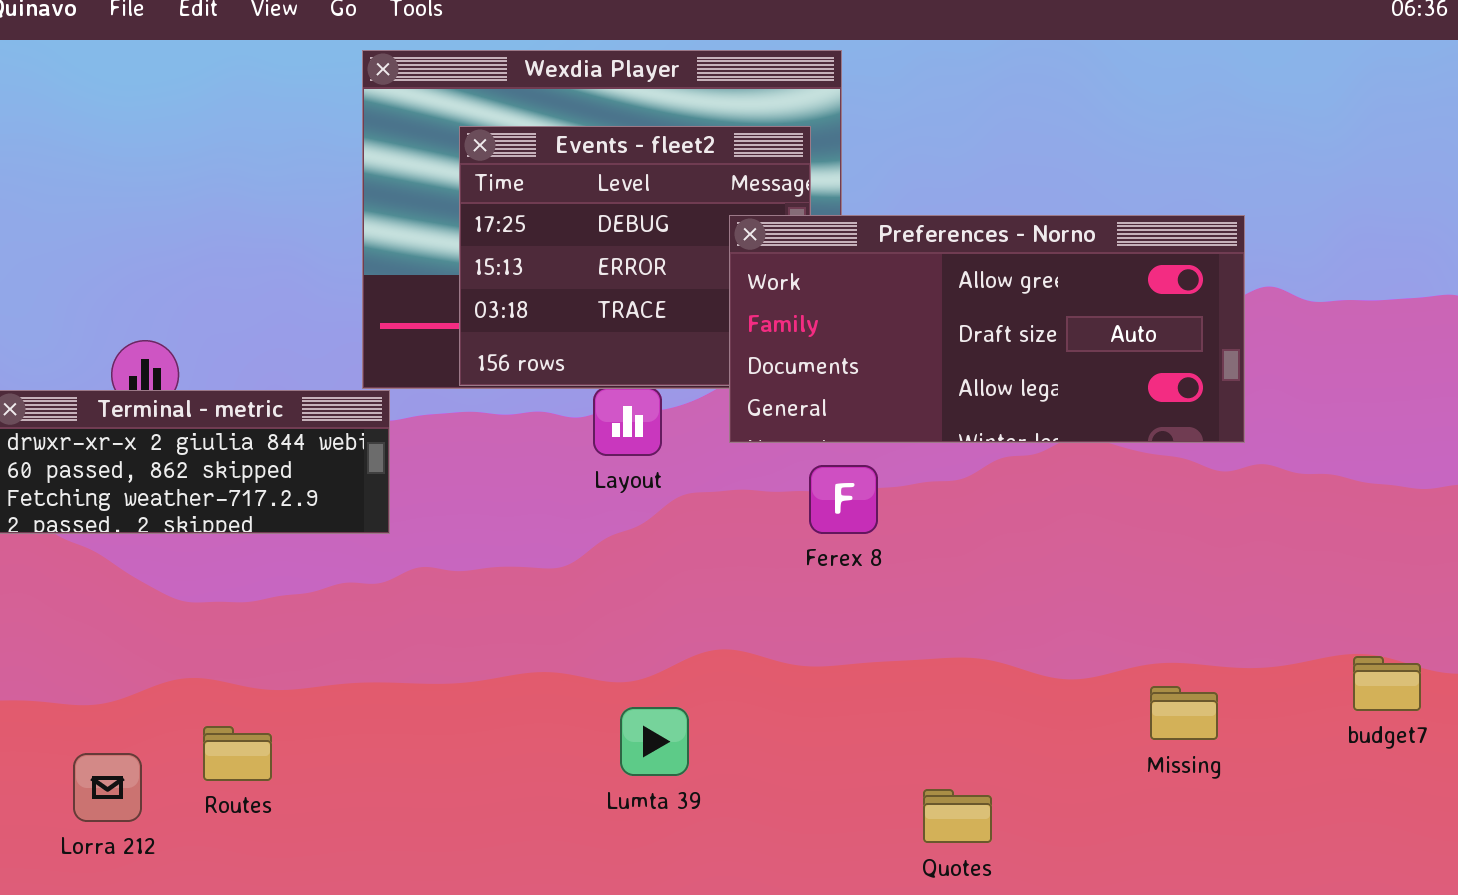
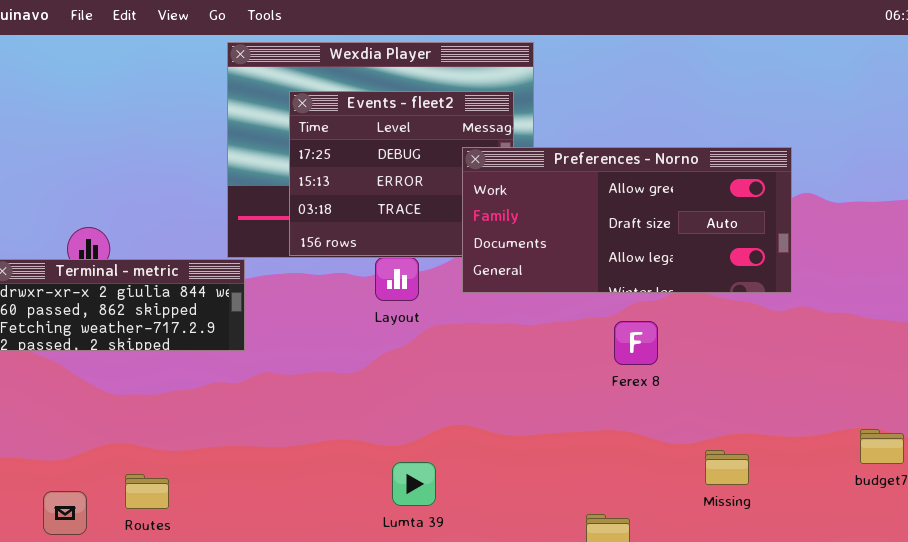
Ferex 8: [809,465,878,534] -> [614,321,658,365], moved
Missing: [1150,686,1218,740] -> [705,450,749,485], moved

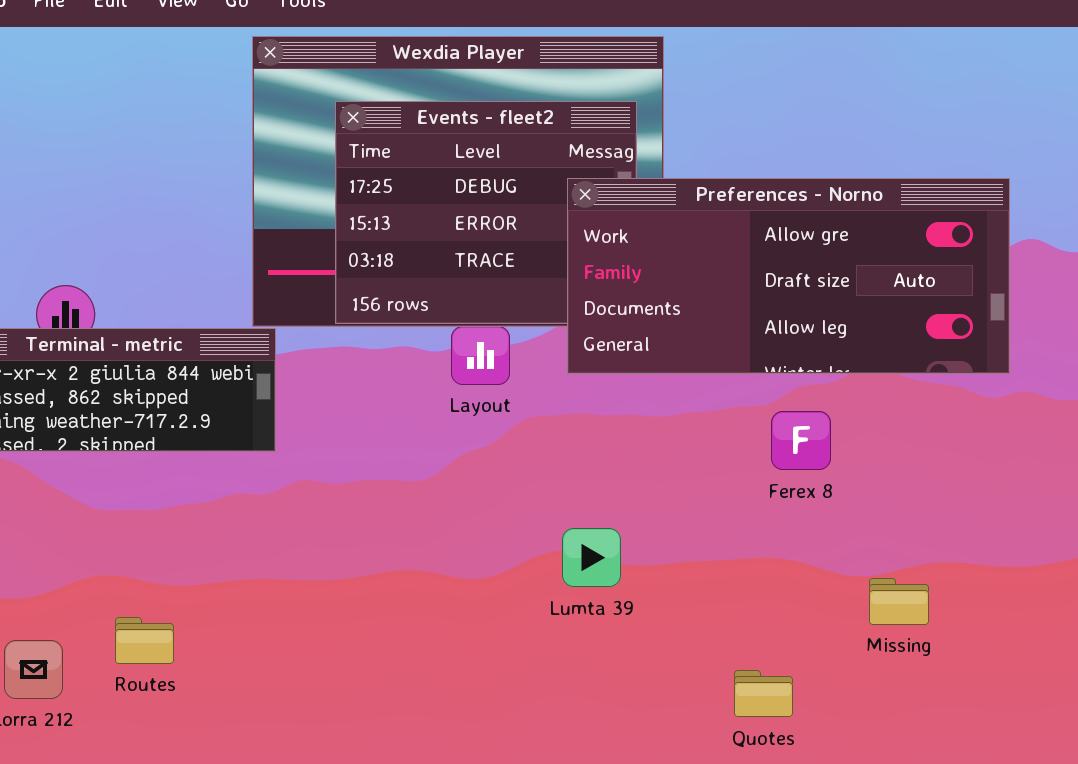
Missing: [705,450,749,485] -> [869,578,929,625], moved
Lumta 39: [392,462,436,506] -> [562,528,621,587], moved

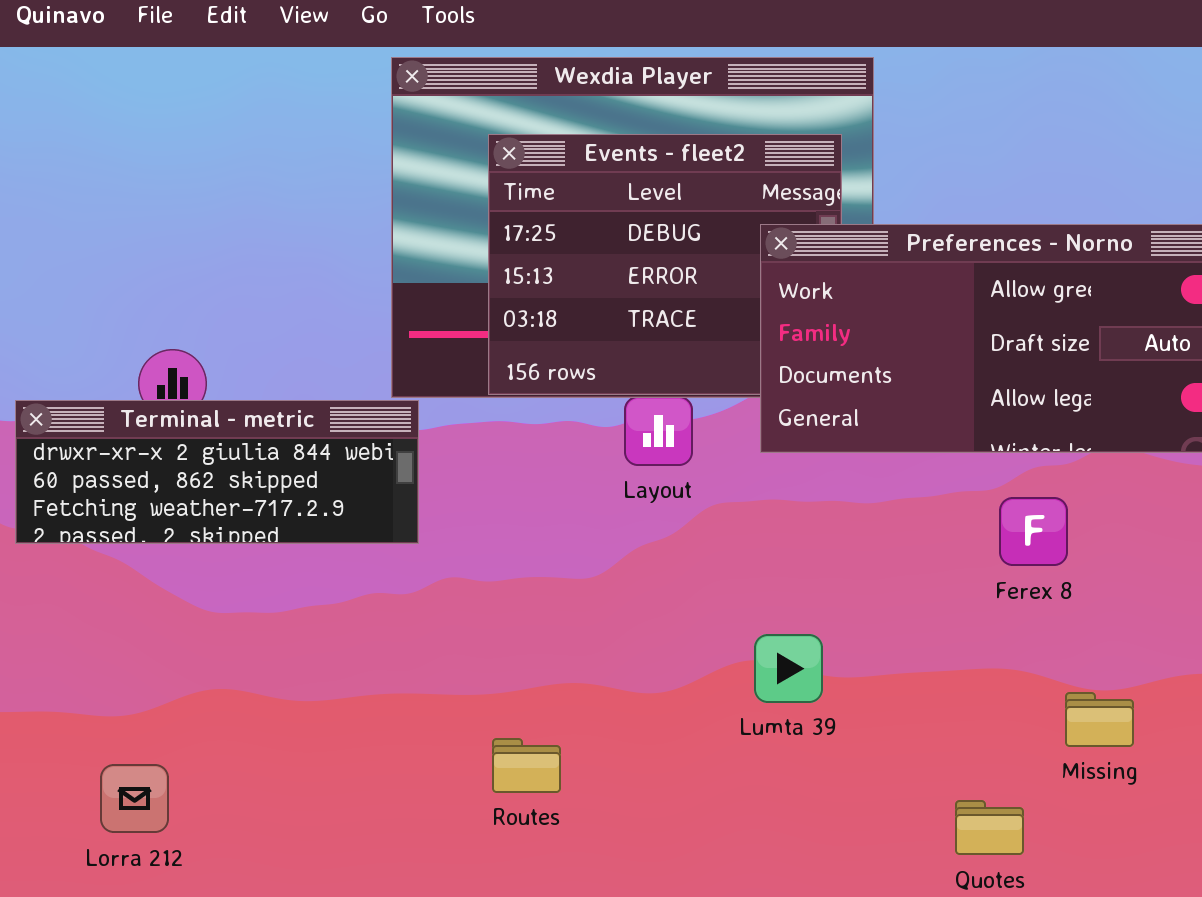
Missing: [869,578,929,625] -> [1065,692,1134,747], moved
Routes: [115,617,174,664] -> [492,738,561,793], moved

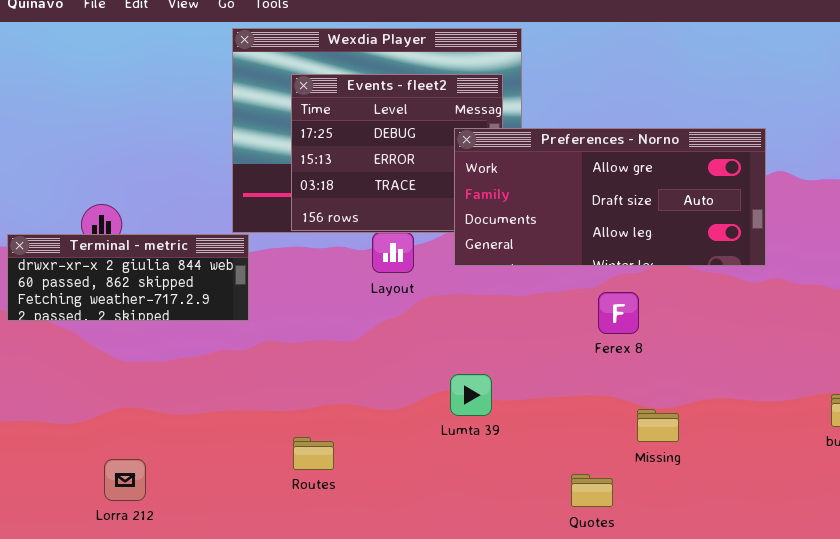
Lorra 212: [100,764,169,833] -> [104,459,146,501], moved

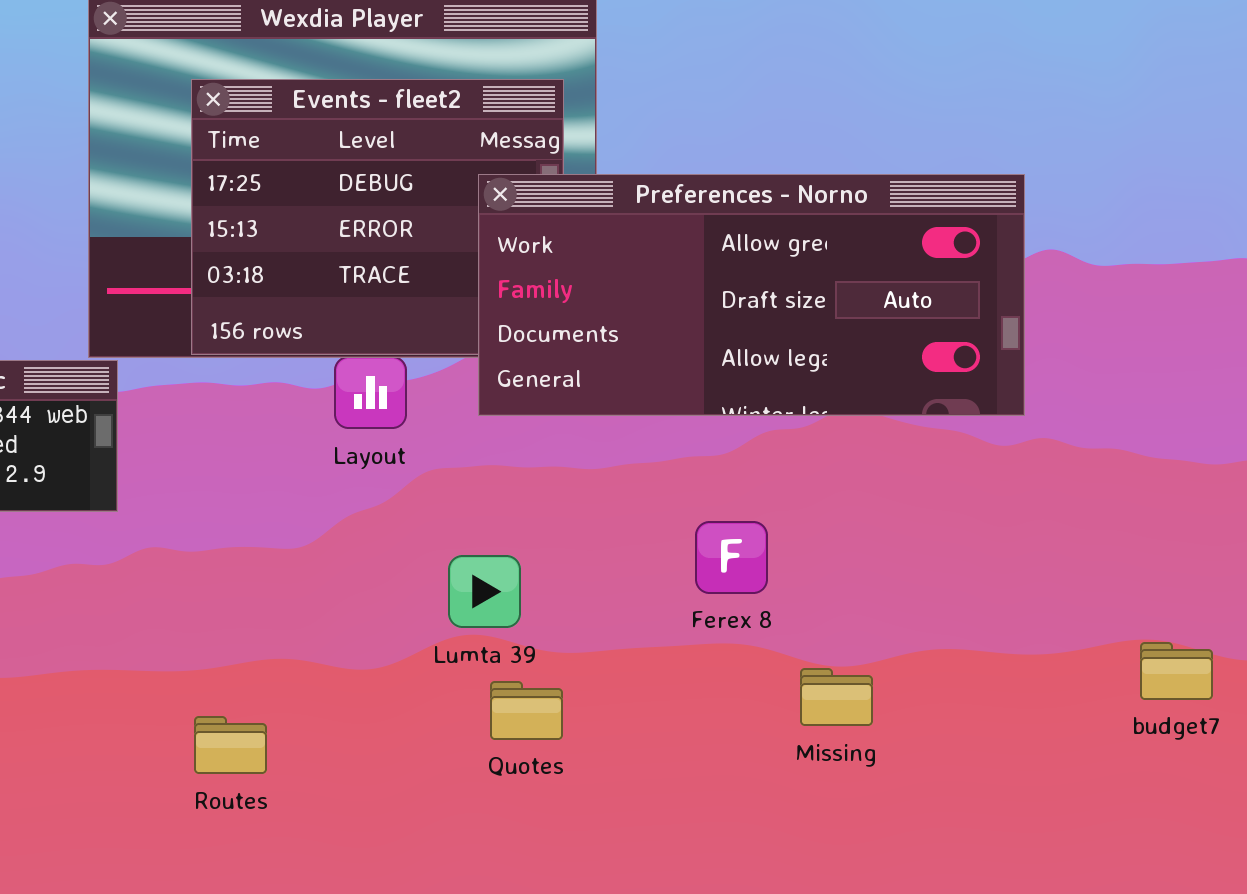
Ferex 8: [598,292,639,334] -> [695,521,768,594], moved
Lumta 39: [450,374,492,416] -> [448,555,521,628], moved
Quotes: [571,474,613,507] -> [490,681,563,740], moved

